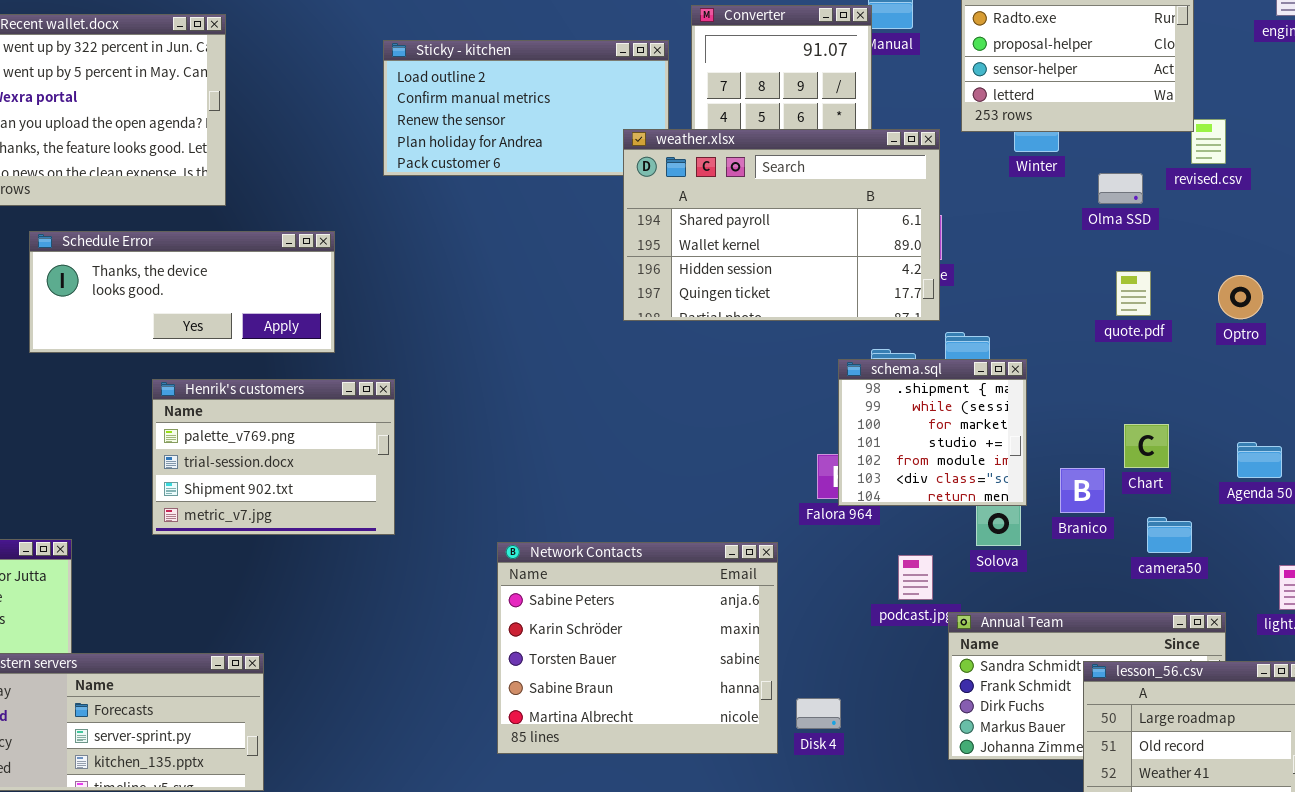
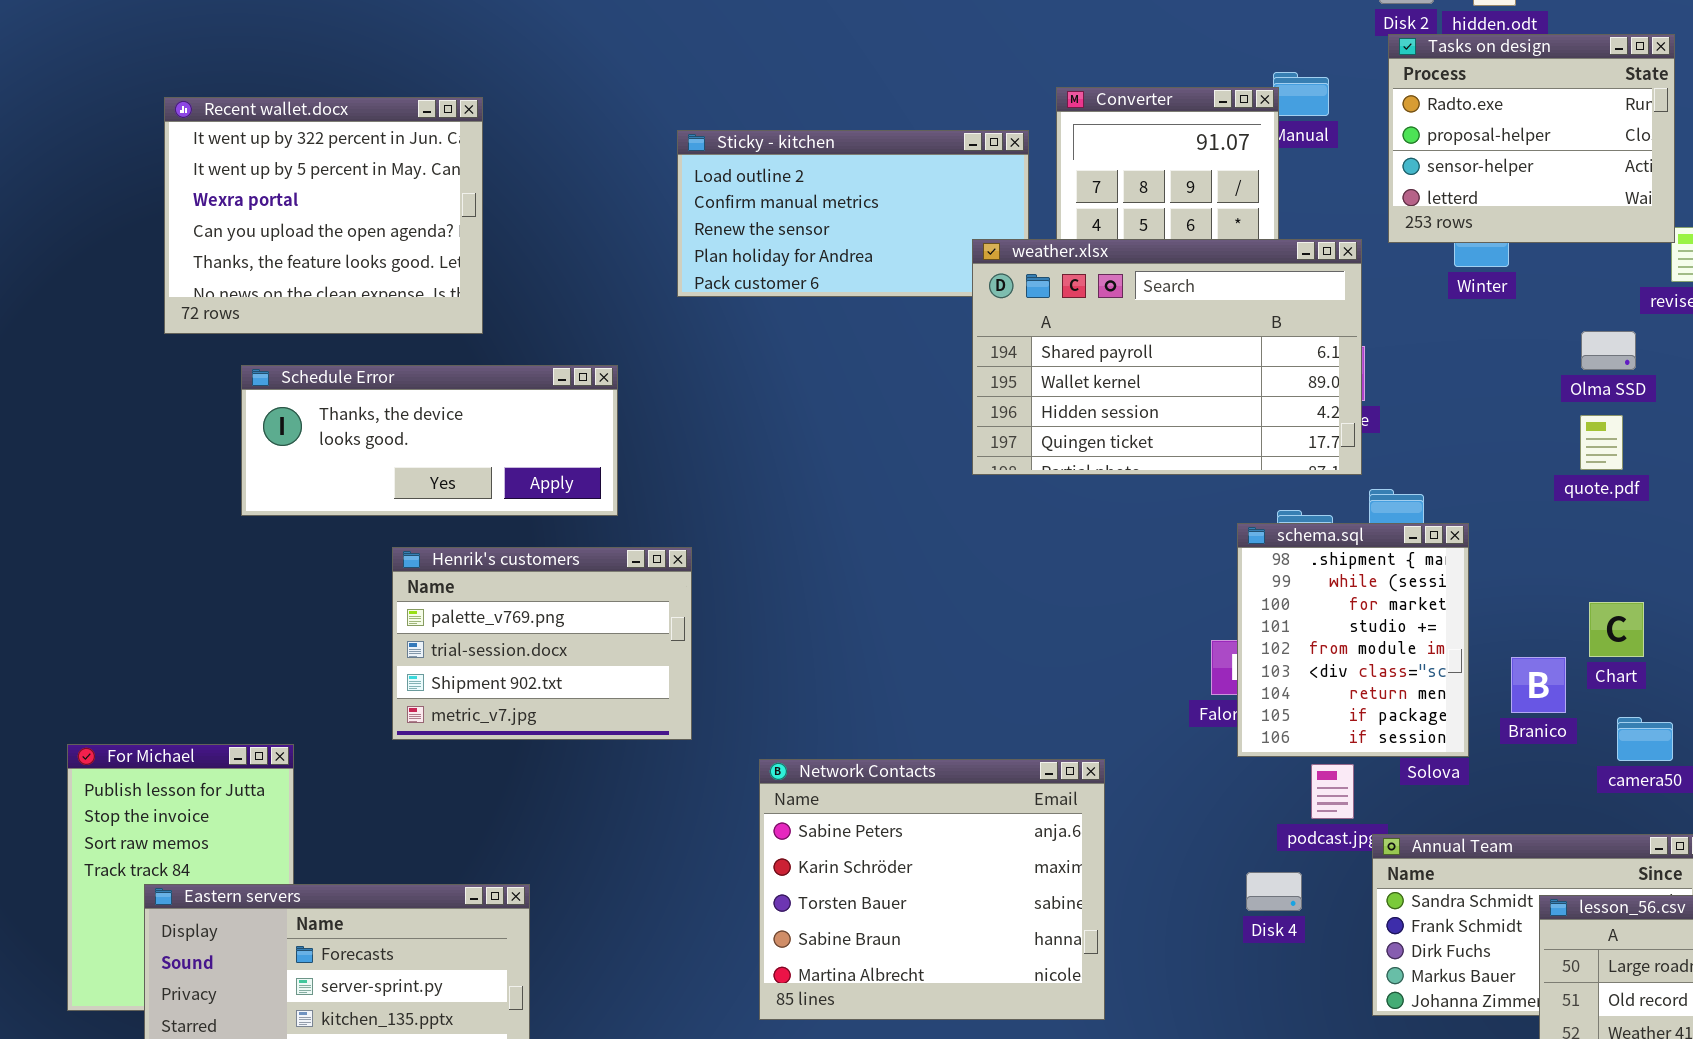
Olma SSD: [1098,173,1143,204] -> [1581,331,1636,370], moved
schema.sql: [838,359,1027,506] -> [1237,523,1469,757], resized
Network Contacts: [497,542,778,754] -> [759,759,1105,1020], moved
Disk 4: [796,698,841,729] -> [1246,872,1302,911], moved

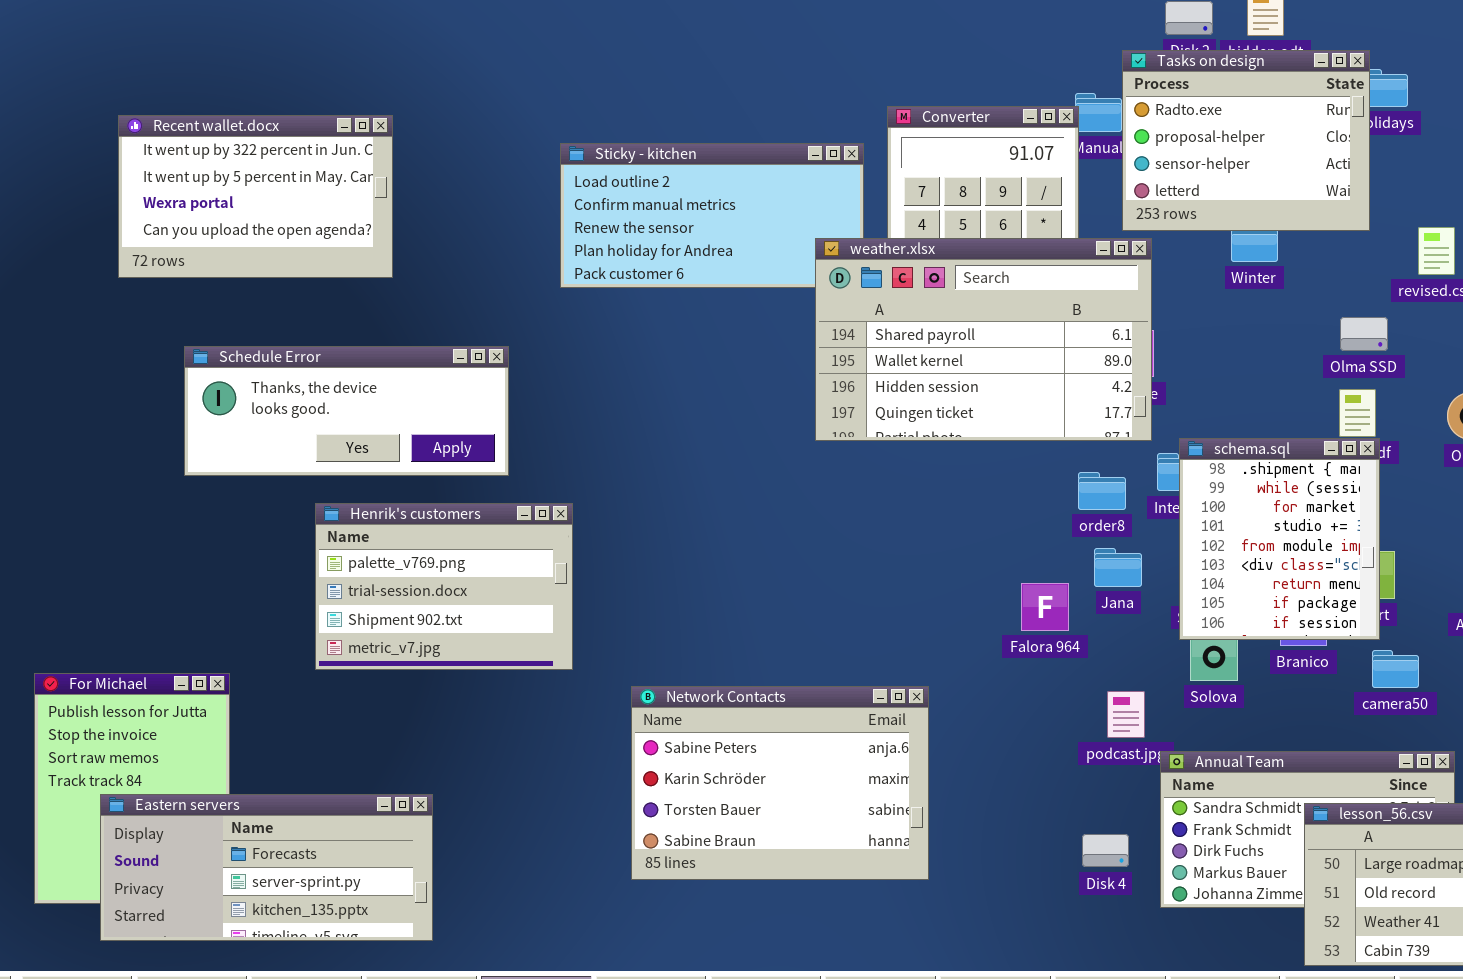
Tasks on design: [1388,34,1675,243] -> [1122,50,1370,231], moved
Recent wallet.docx: [164,97,483,334] -> [118,115,393,278], resized
schema.sql: [1237,523,1469,757] -> [1179,438,1380,640], moved
Network Contacts: [759,759,1105,1020] -> [631,686,929,880], resized
Disk 4: [1246,872,1302,911] -> [1082,834,1129,867], moved

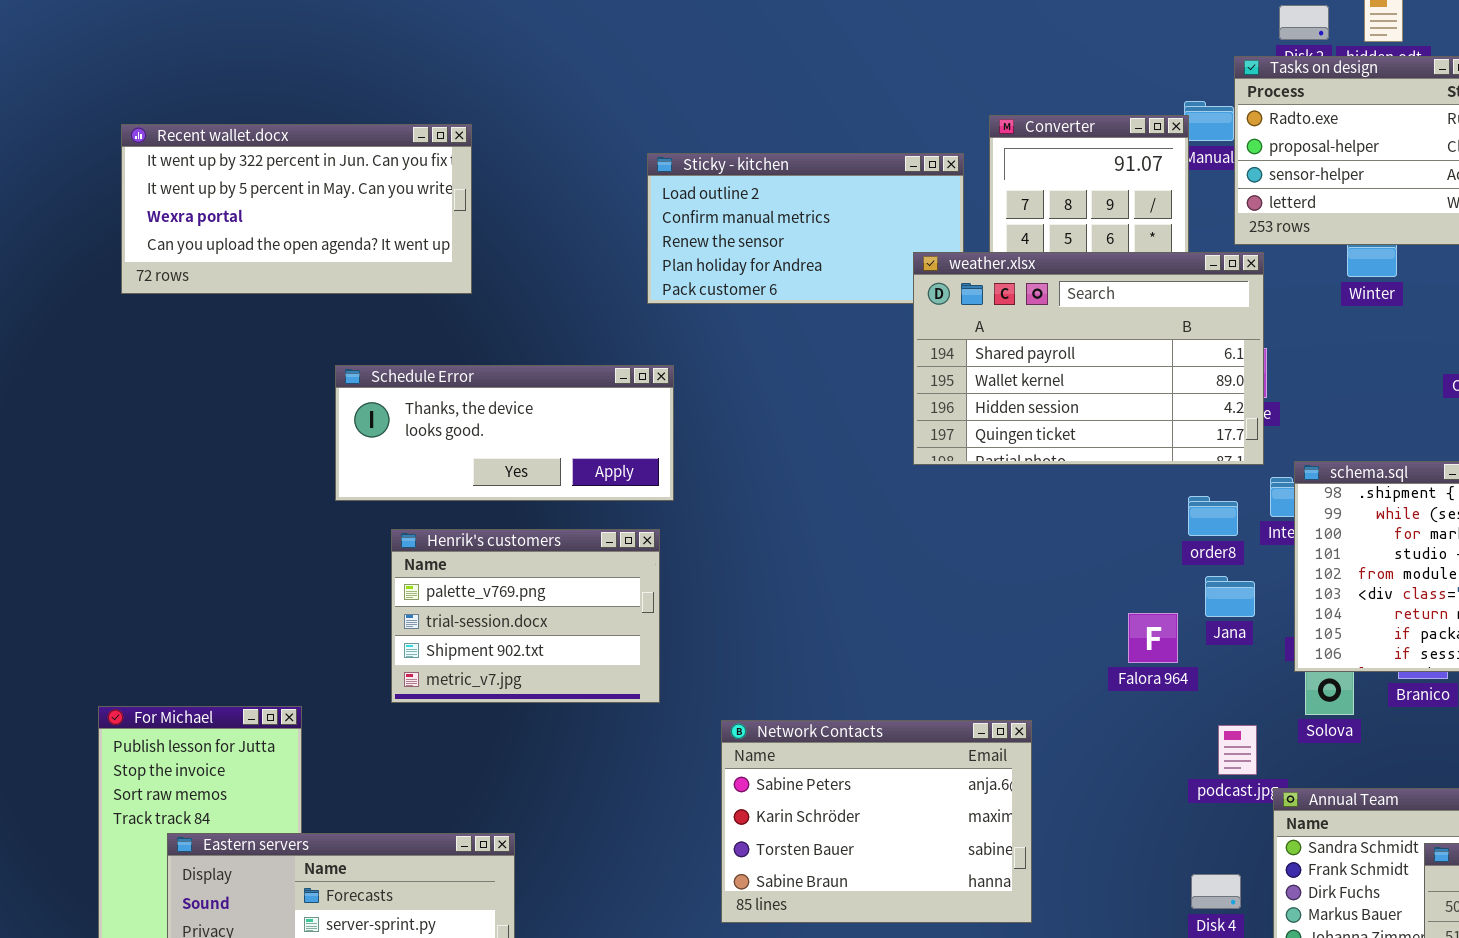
Recent wallet.docx: [118,115,393,278] -> [121,124,472,294], resized
Schedule Error: [184,346,509,476] -> [335,365,674,501], moved

